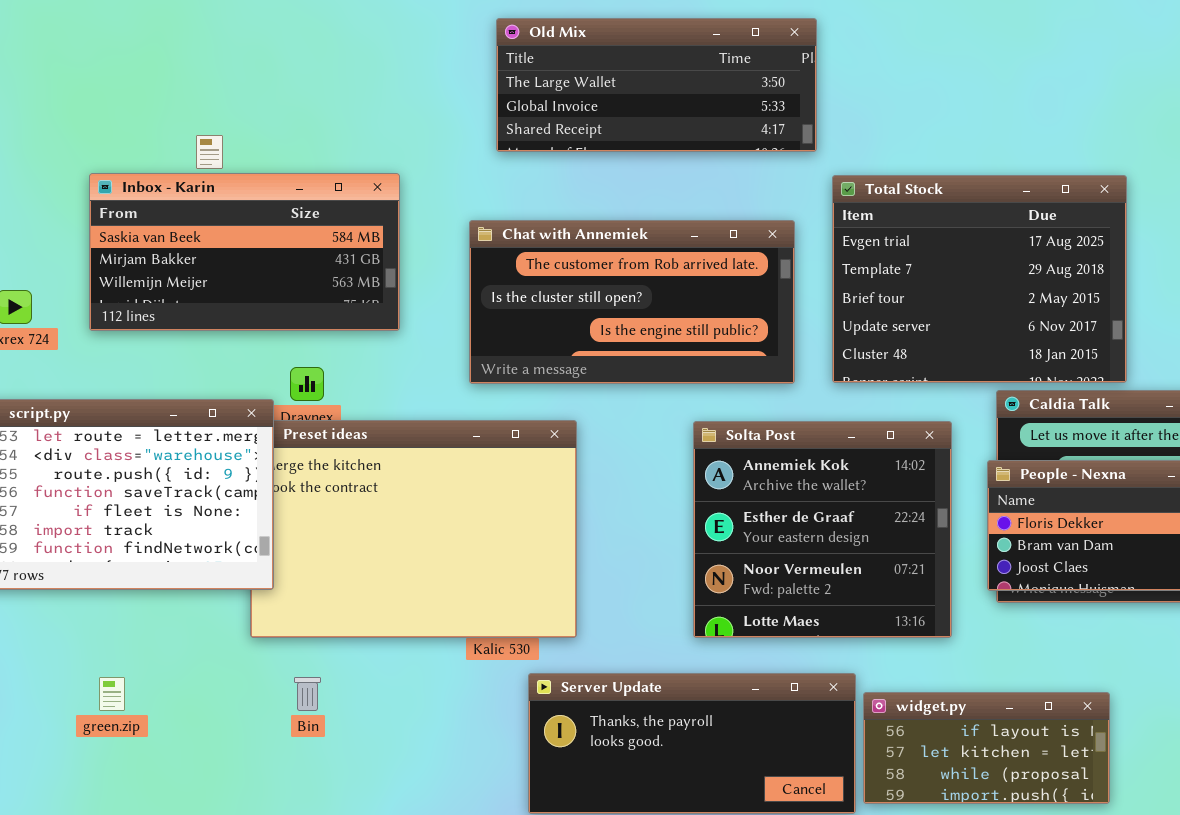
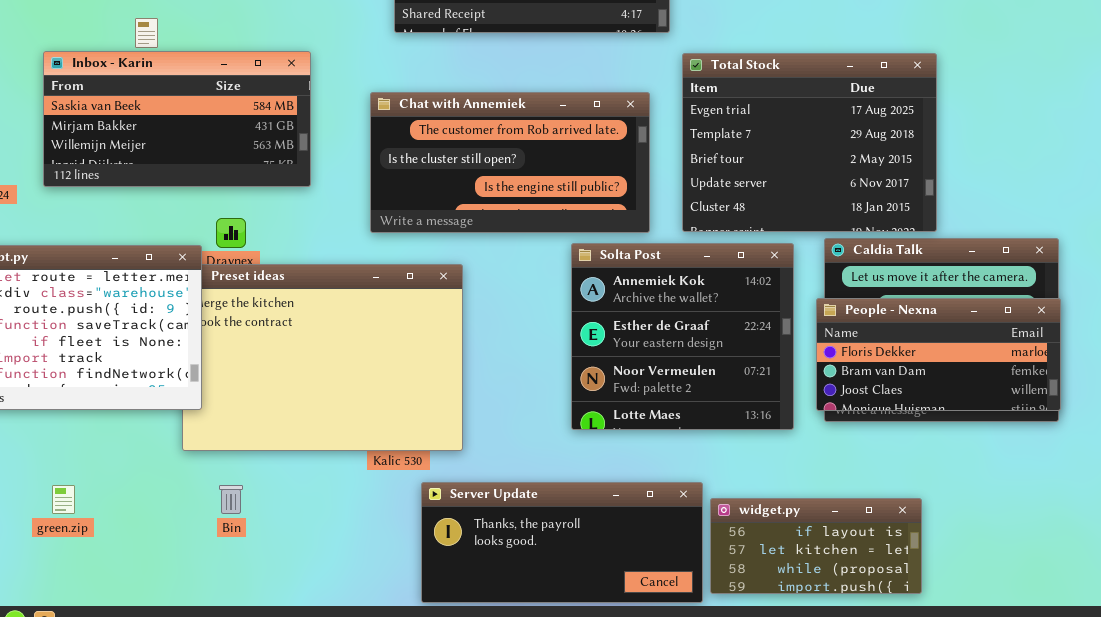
Solta Post: [693,421,952,638] -> [571,243,794,430], moved

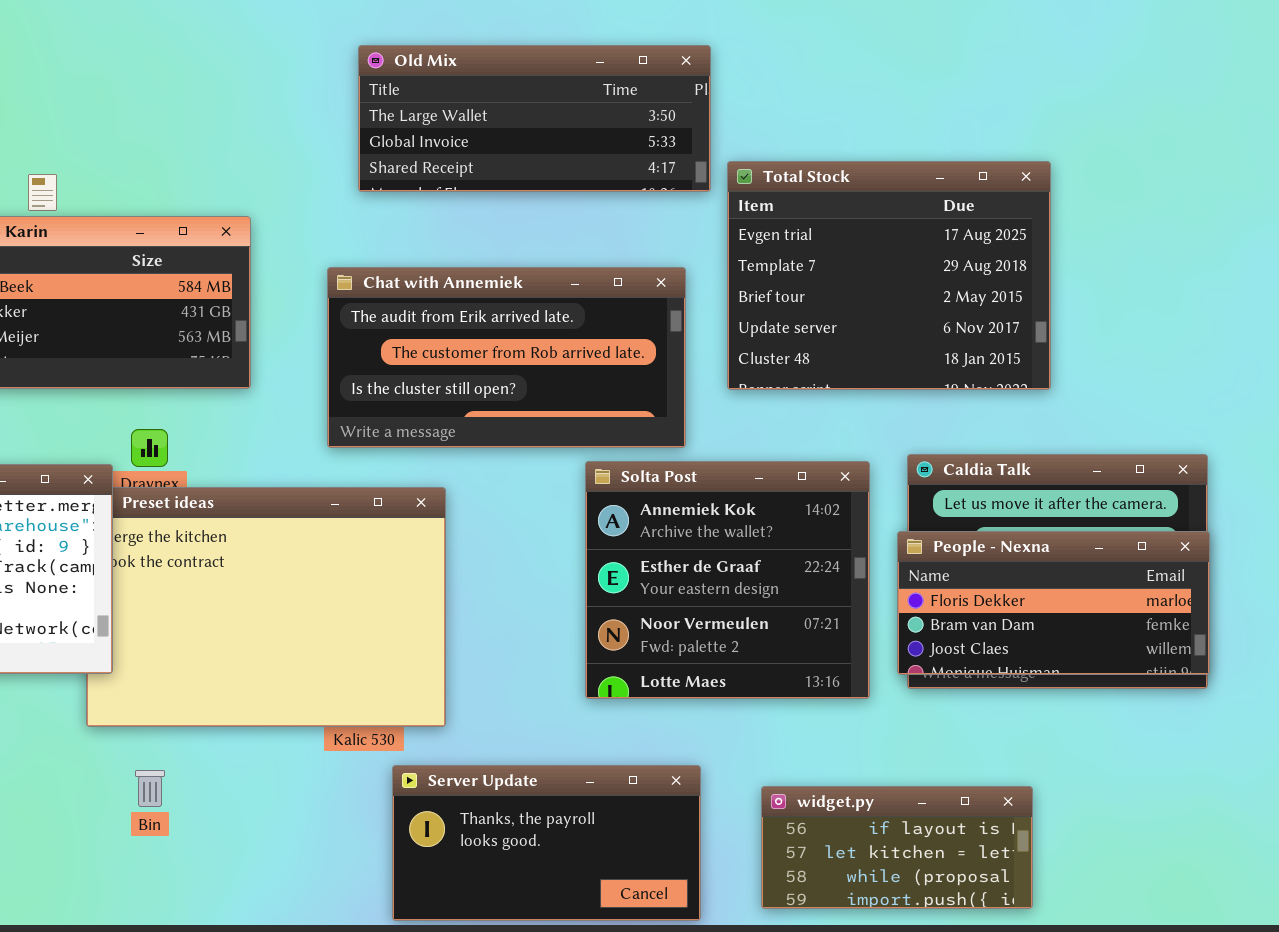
Total Stock: [682,53,937,232] -> [727,161,1051,390], moved
Chat with Annemiek: [370,92,650,233] -> [327,267,686,448], scrolled up 1 row
Server Update: [421,482,703,603] -> [392,765,701,921], resized

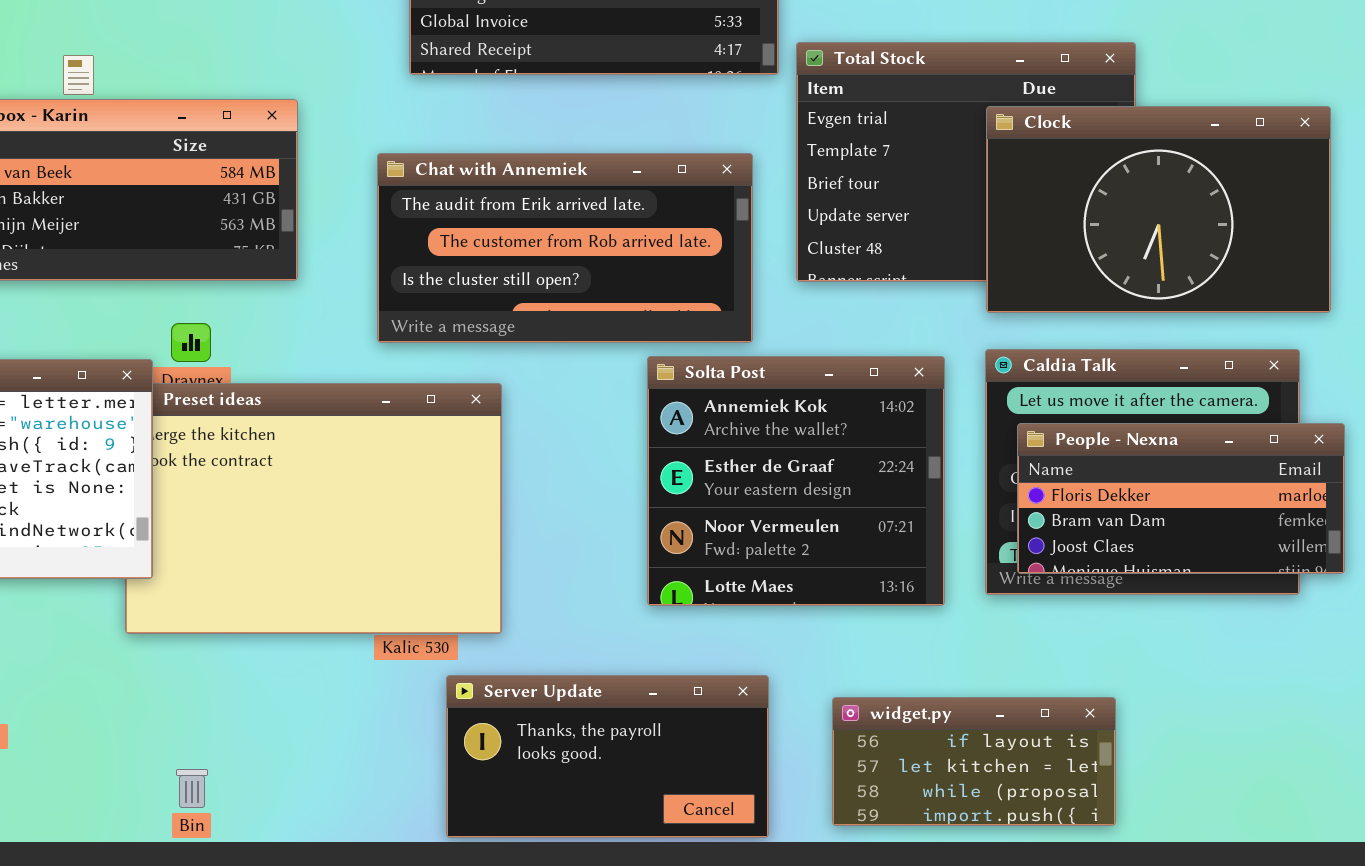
Clock: none -> [986,106,1331,313], opened
People - Nexna: [897,531,1210,675] -> [1017,423,1345,574], moved
Bin: [135,770,165,807] -> [176,769,208,808], moved

